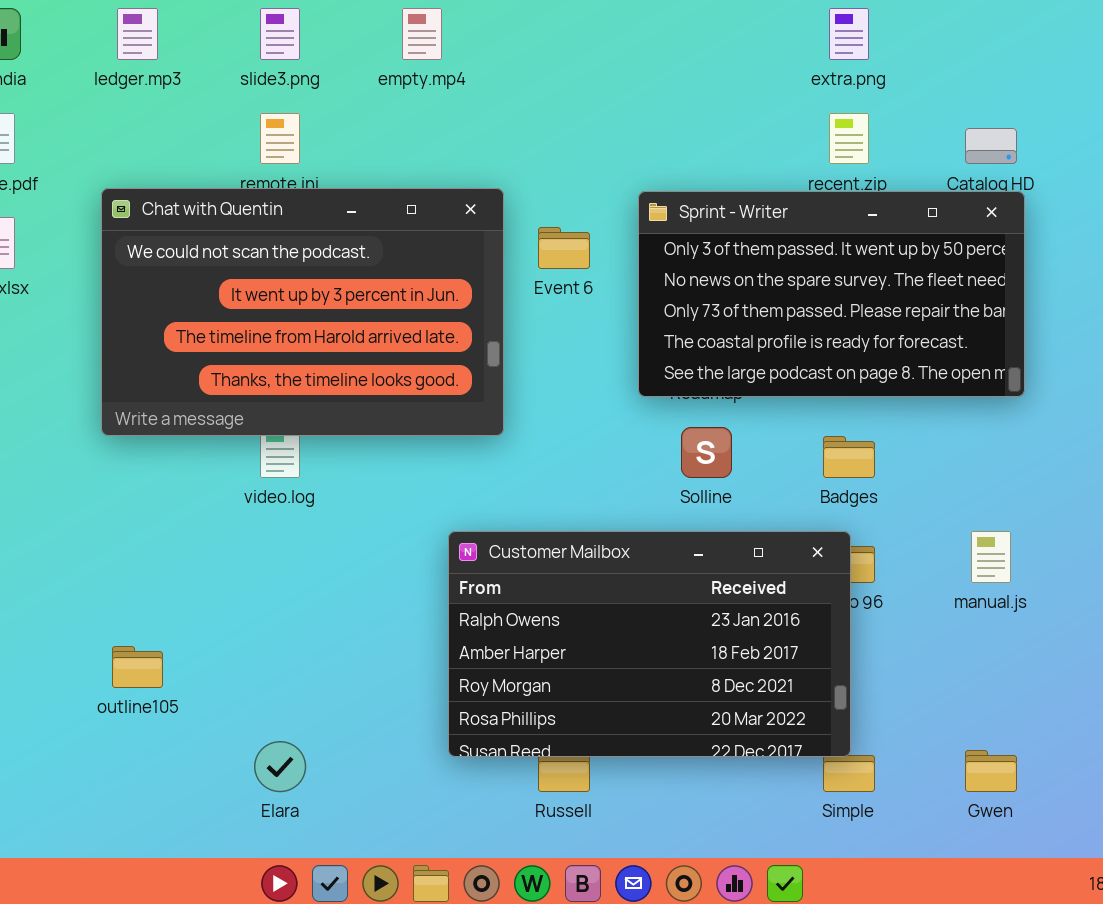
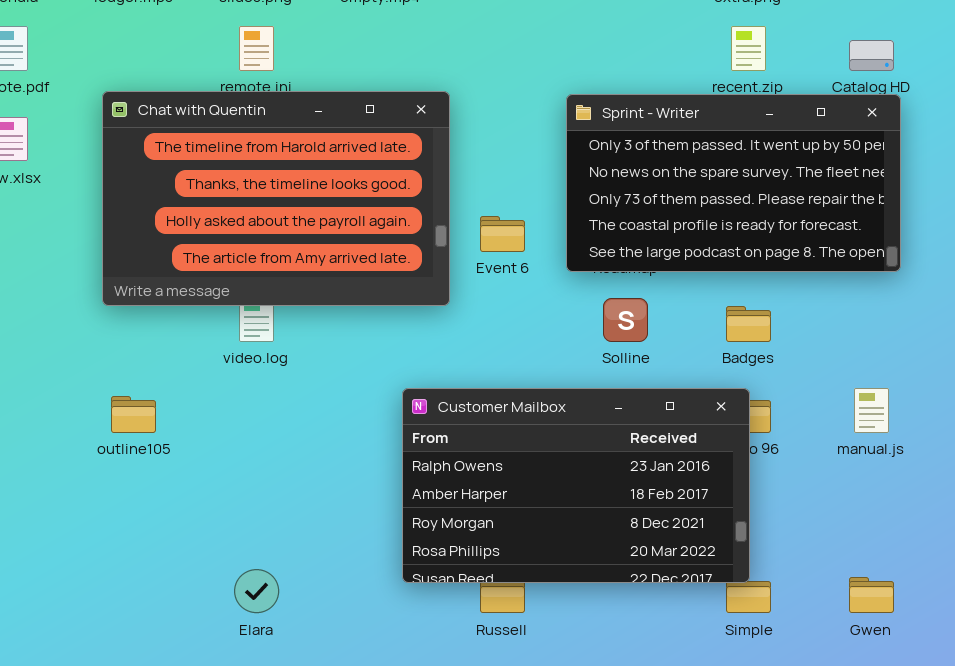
Chat with Quentin: [101,188,504,436] -> [102,91,450,306], scrolled down 2 rows
Event 6: [538,227,590,269] -> [480,216,525,252], moved
outline105: [112,646,163,688] -> [111,396,156,433], moved

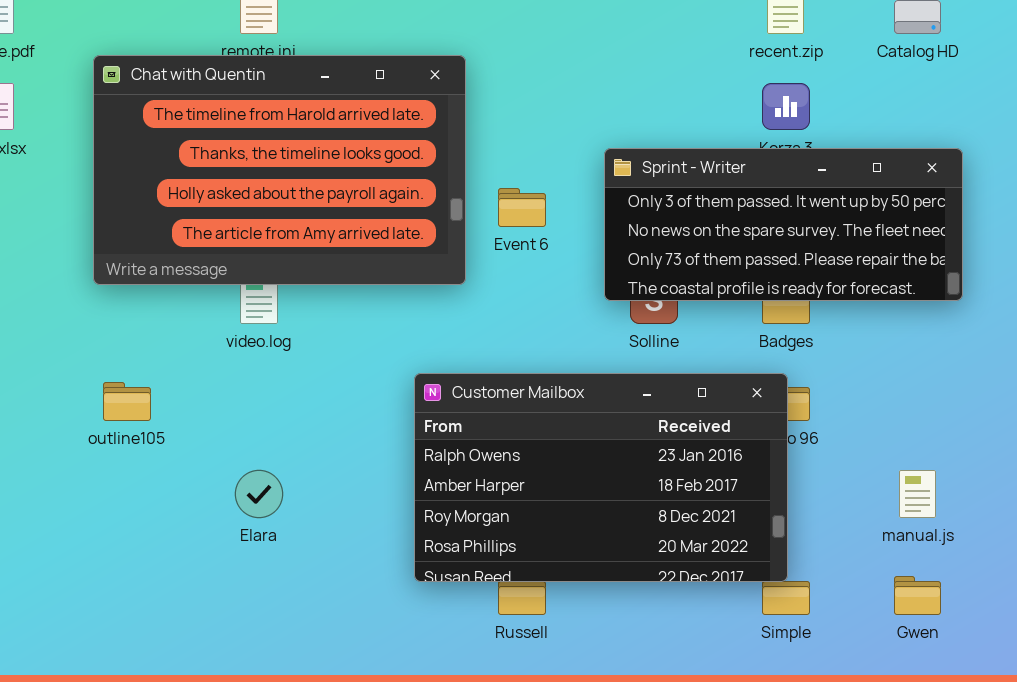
Sprint - Writer: [566,94,901,272] -> [604,148,963,301], moved, resized
manual.js: [854,388,889,433] -> [899,470,936,518], moved
Elara: [234,569,279,613] -> [235,470,283,518], moved

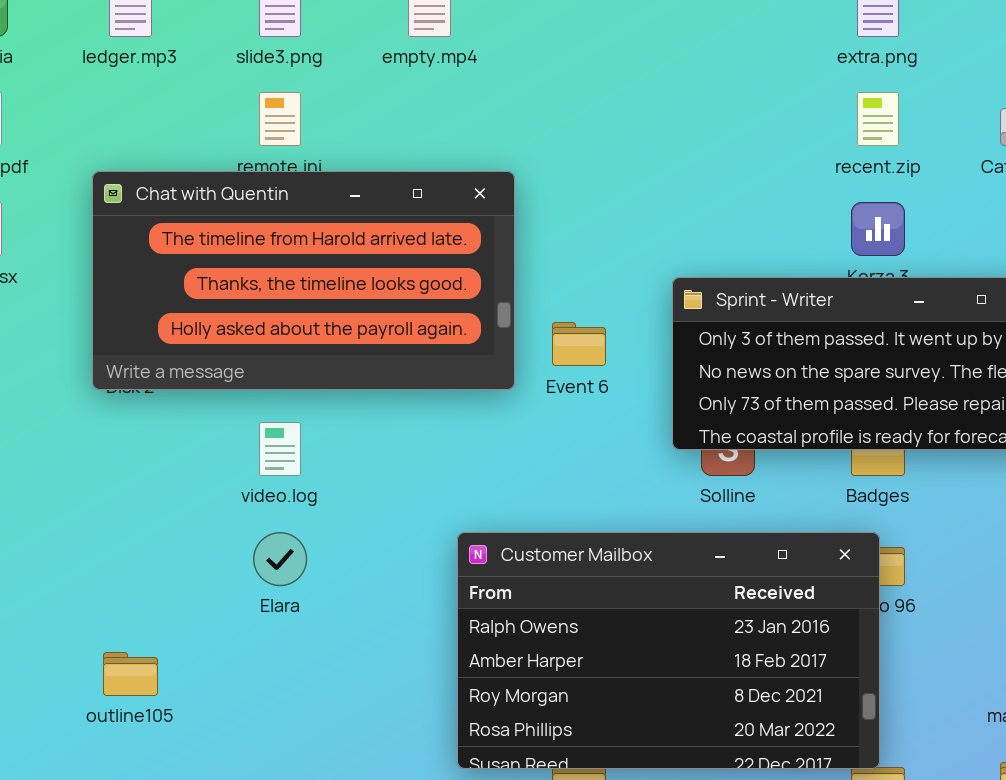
Chat with Quentin: [93,55,466,285] -> [92,171,515,390], resized
outline105: [103,382,151,421] -> [103,652,158,696], moved
Elara: [235,470,283,518] -> [253,532,307,586], moved

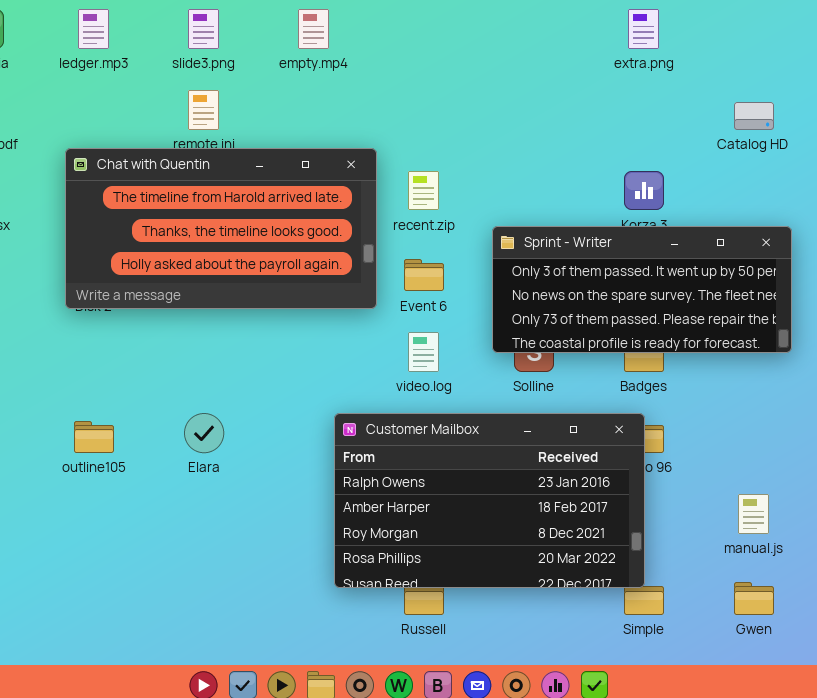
recent.zip: [857,92,899,146] -> [408,171,439,210], moved
video.log: [259,422,301,476] -> [408,332,439,372], moved
outline105: [103,652,158,696] -> [74,421,114,453], moved

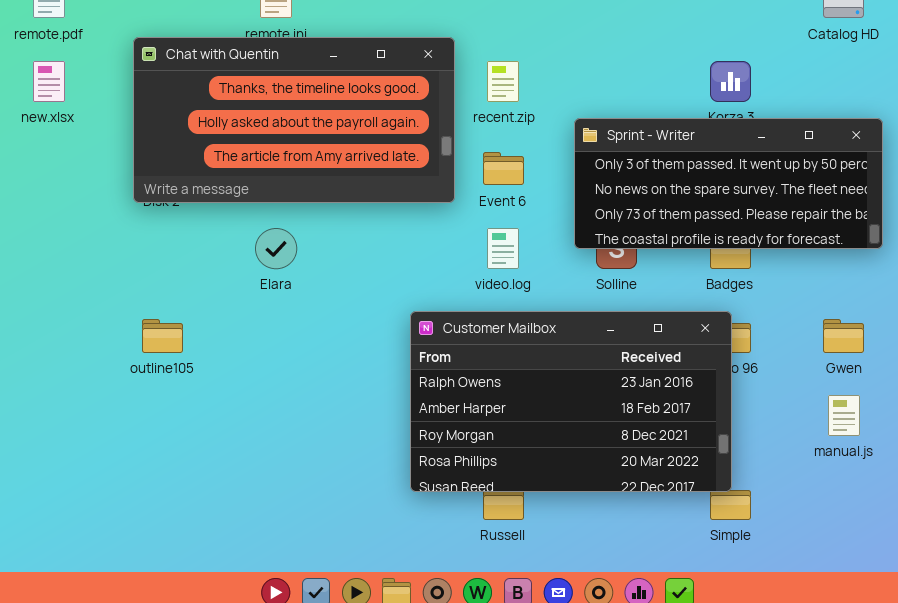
Chat with Quentin: [65,148,377,309] -> [133,37,455,203], scrolled down 1 row
Elara: [184,413,224,453] -> [255,228,297,269], moved
Gwen: [734,582,774,615] -> [823,319,864,353], moved

